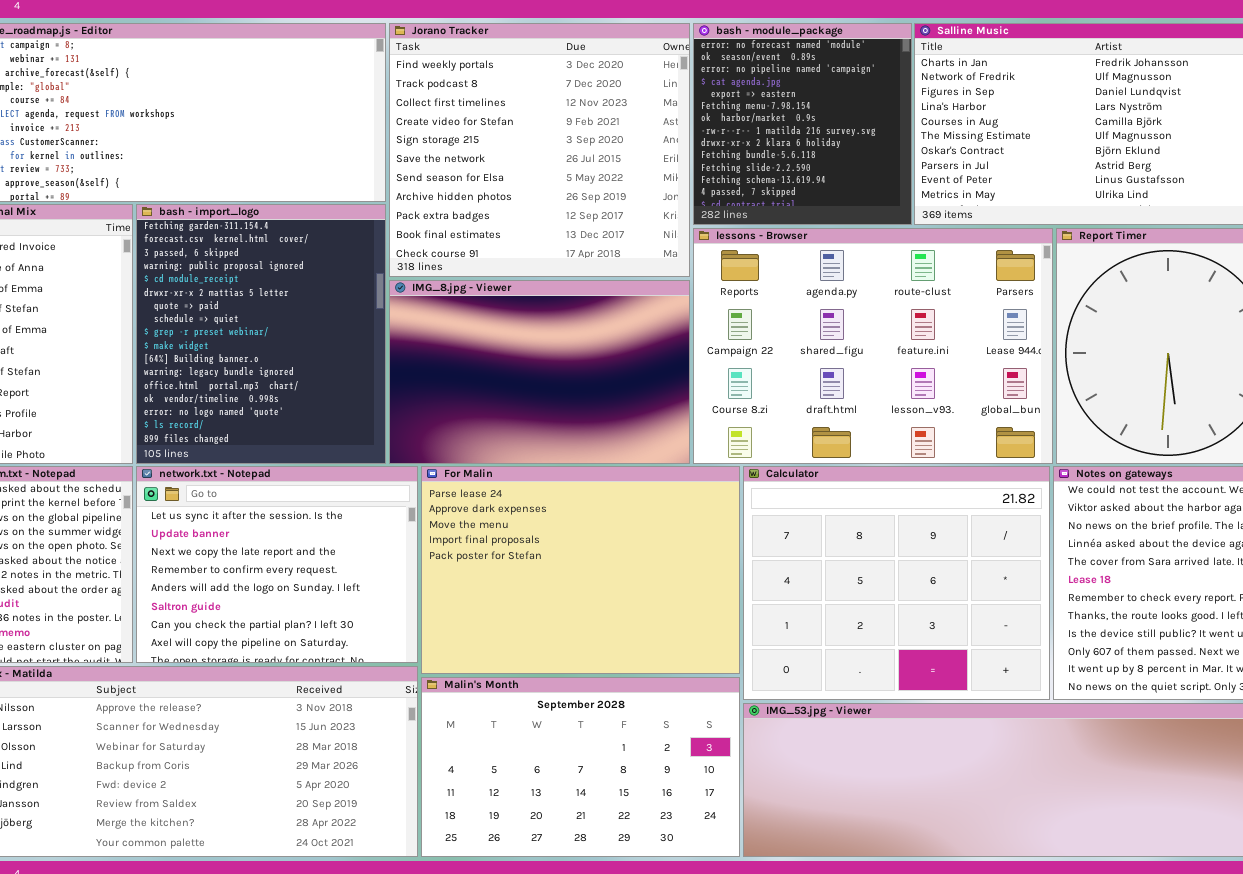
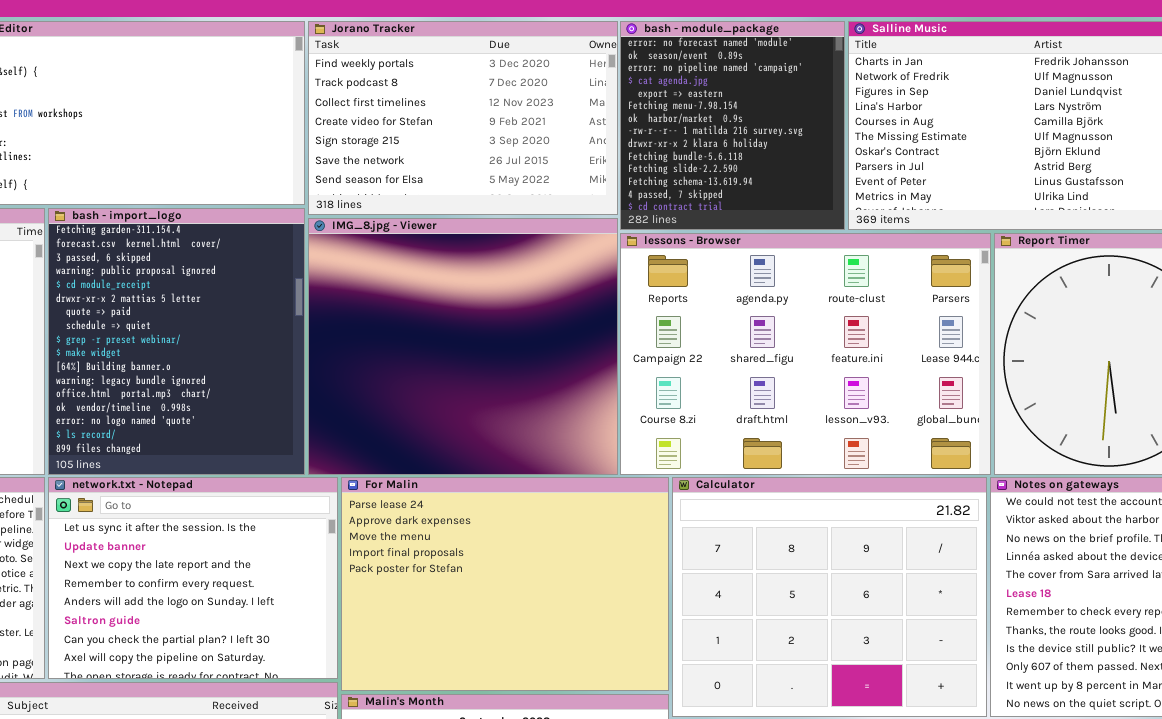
Jorano Tracker: [389,23,690,277] -> [308,21,618,215], resized
IMG_8.jpg - Viewer: [389,280,690,464] -> [308,218,618,475], resized

